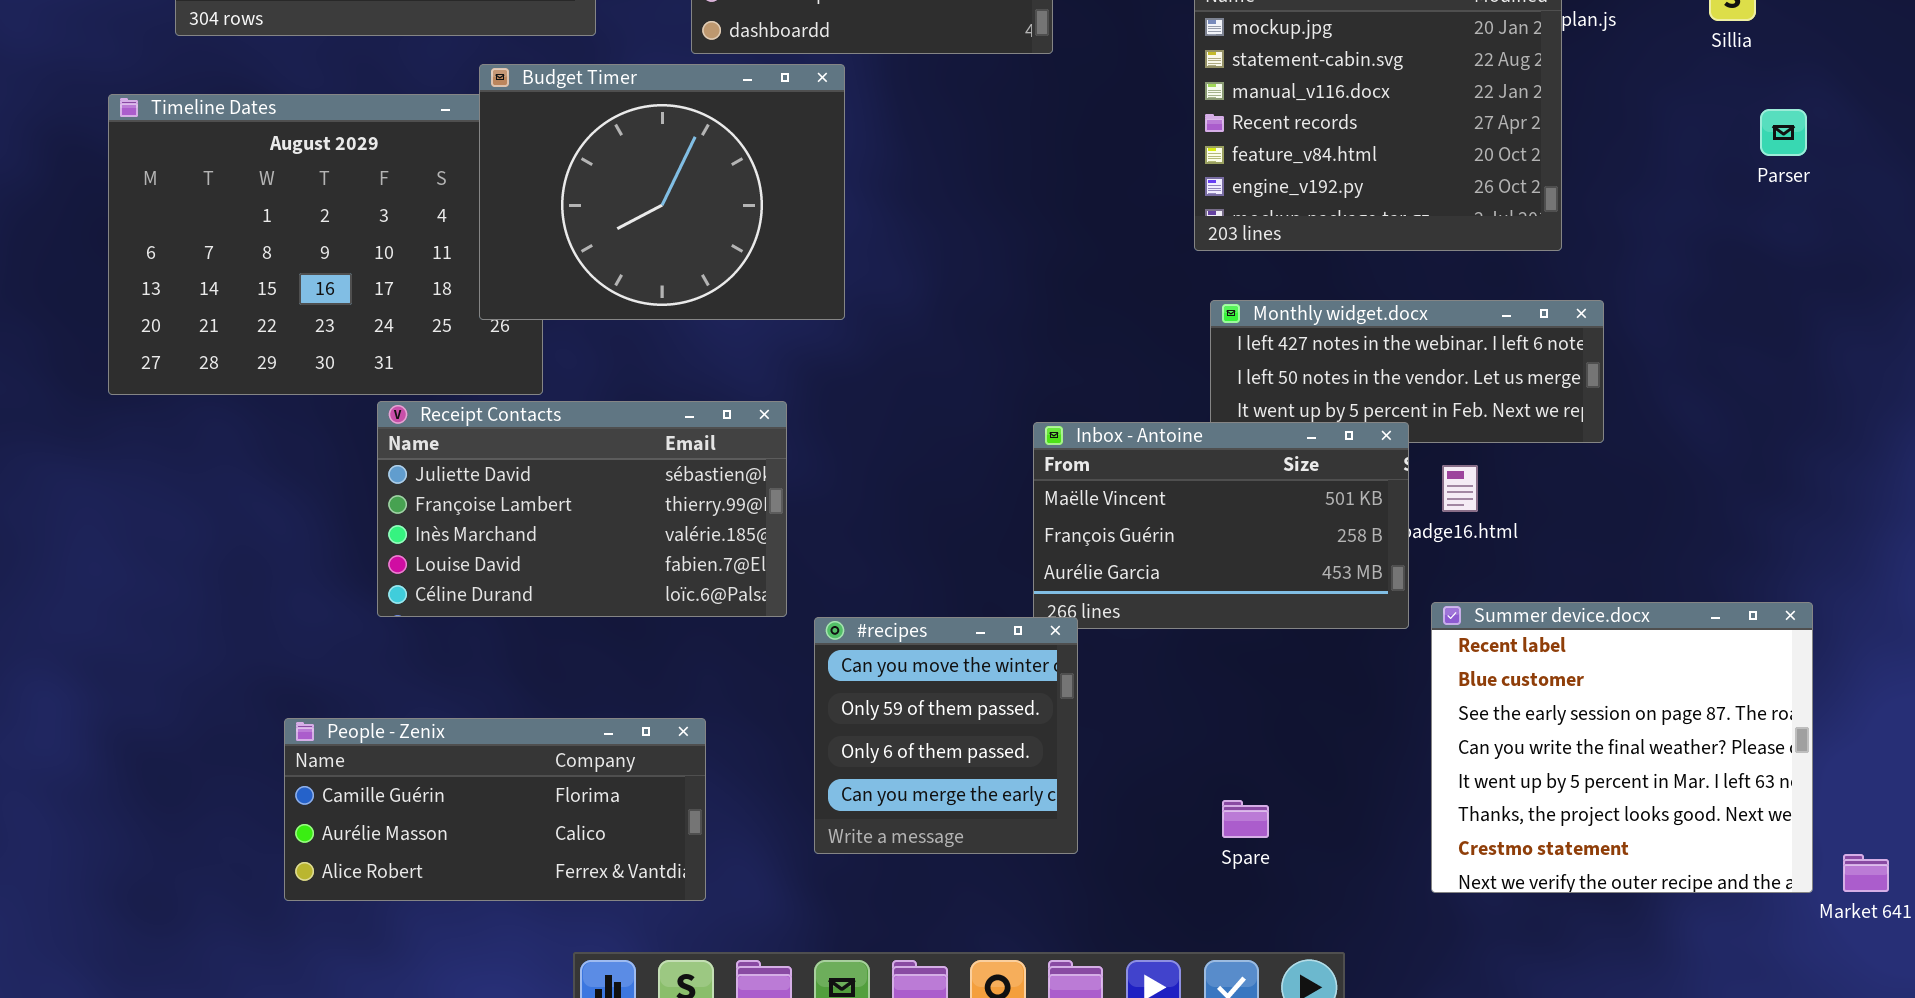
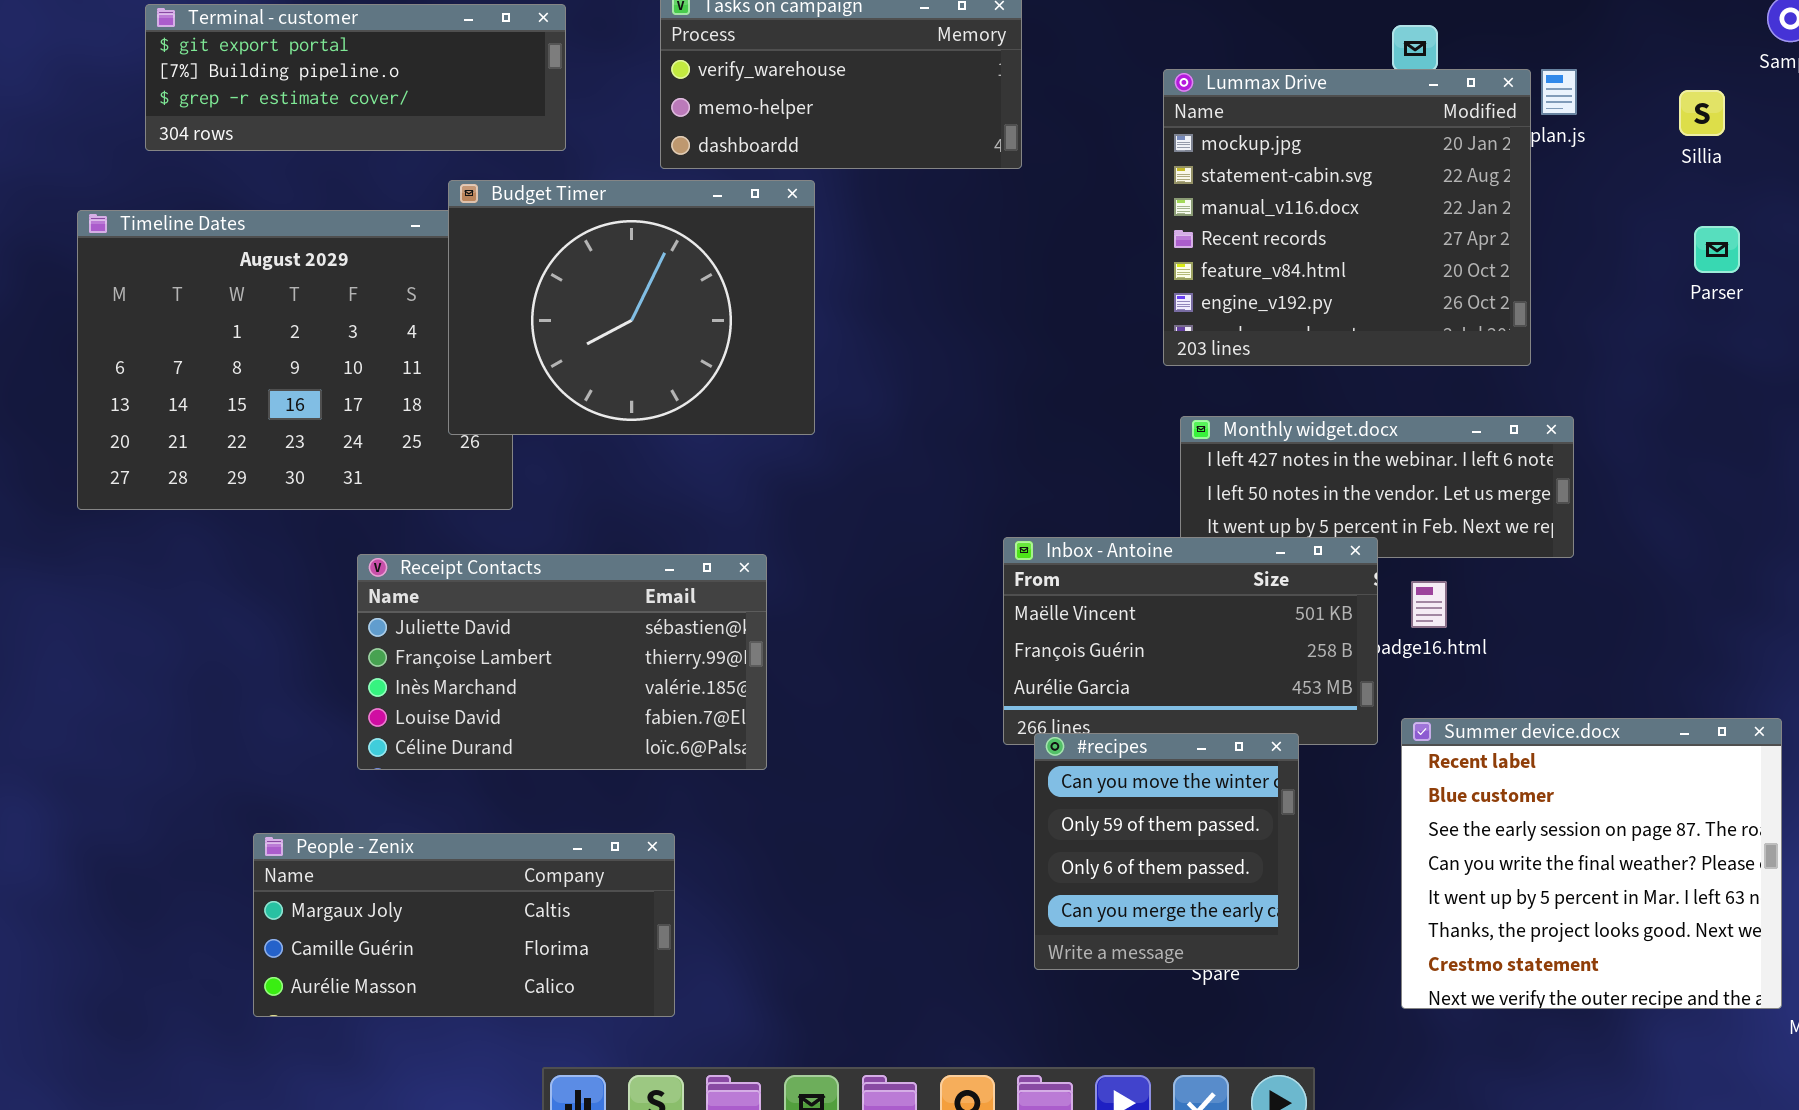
Parser: [1760,109,1807,156] -> [1694,226,1740,273], moved
Receipt Contacts: [377,401,787,617] -> [357,554,767,770], moved
#recipes: [814,617,1078,854] -> [1034,733,1299,970], moved
People - Zenix: [284,718,706,901] -> [253,833,675,1017], scrolled up 1 row

